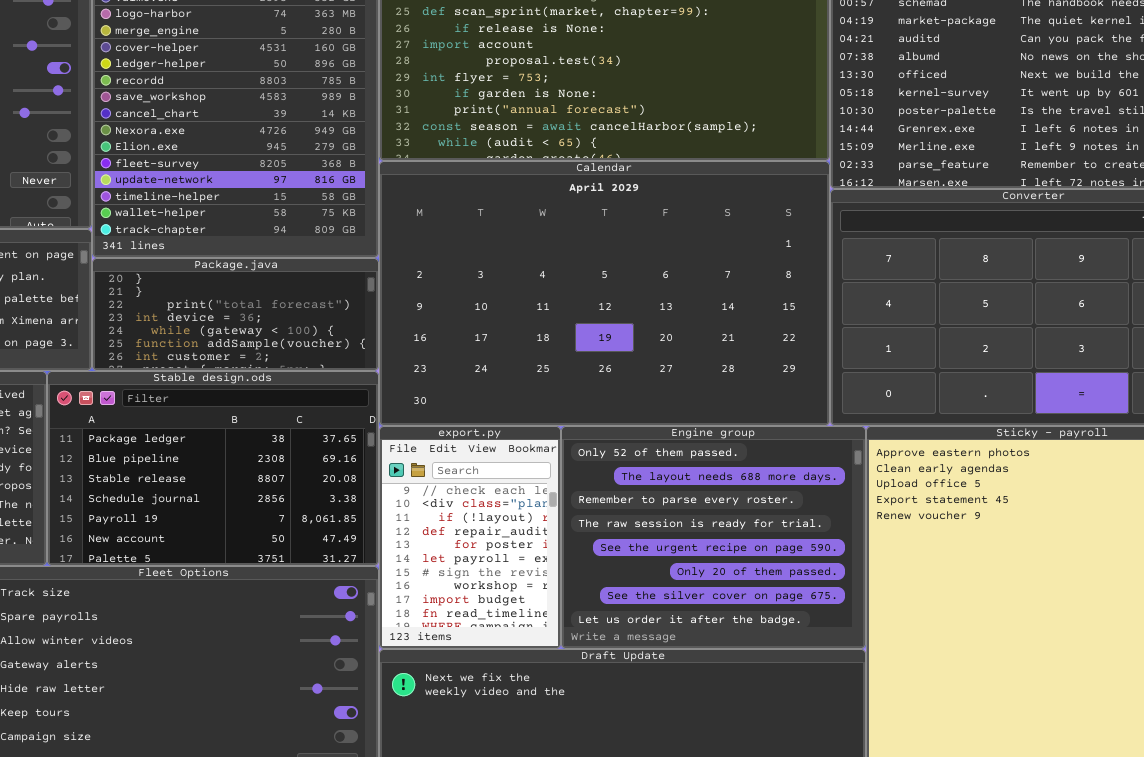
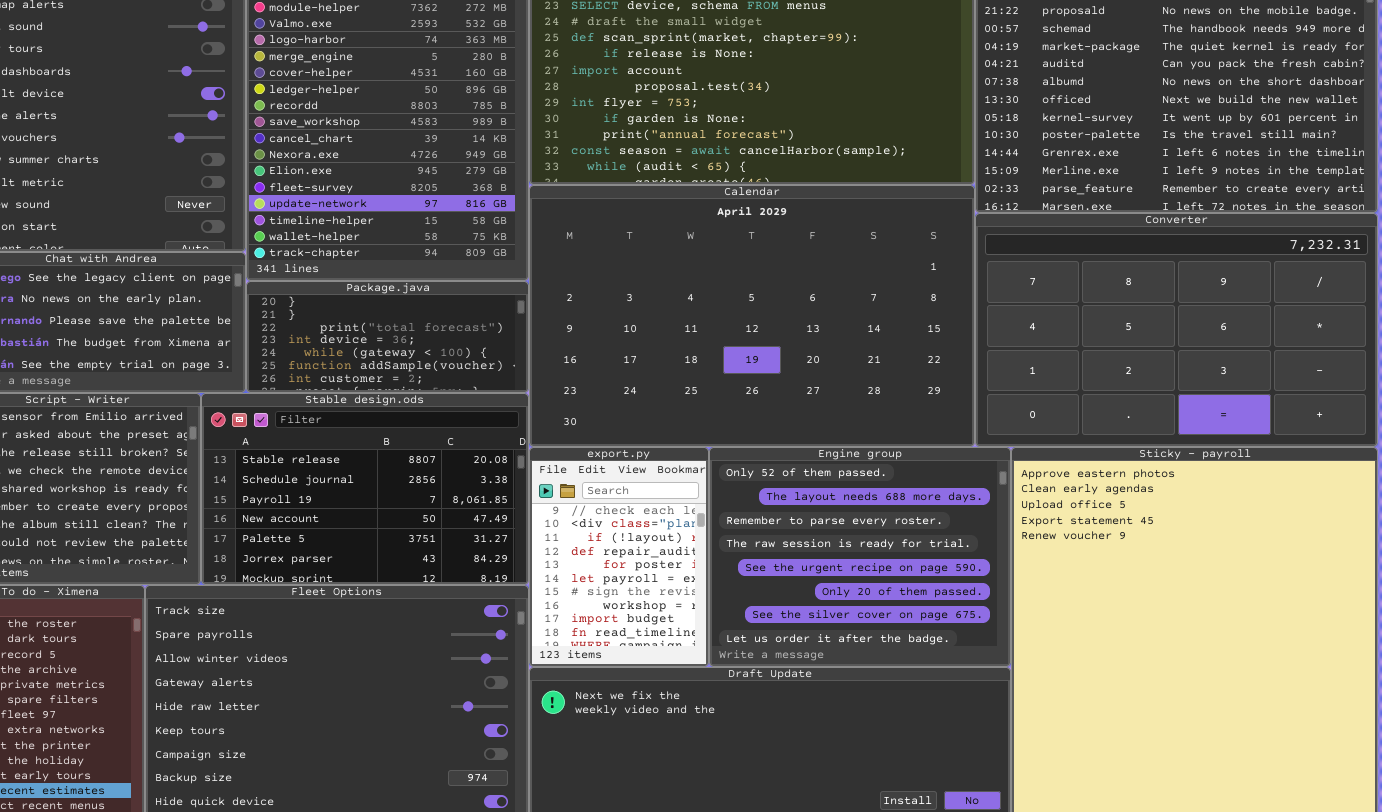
Stable design.ods: [47,371,379,566] -> [201,393,529,585], scrolled down 2 rows

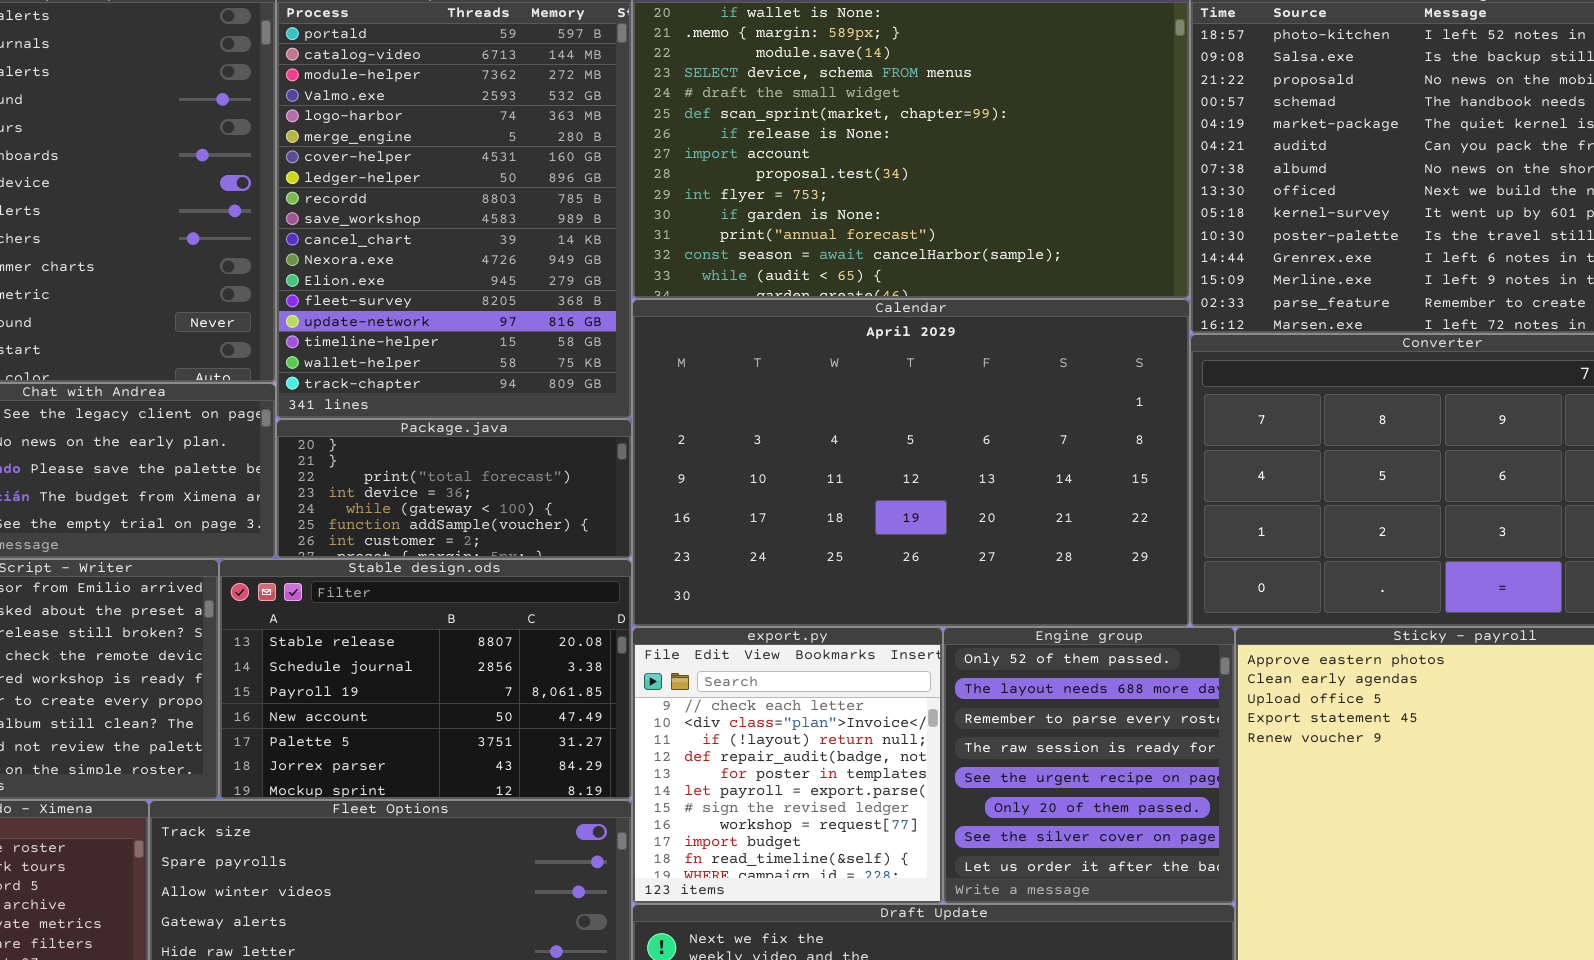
export.py: [529,447,709,667] -> [632,627,943,904], resized
Engine group: [709,447,1011,667] -> [943,627,1235,904], resized

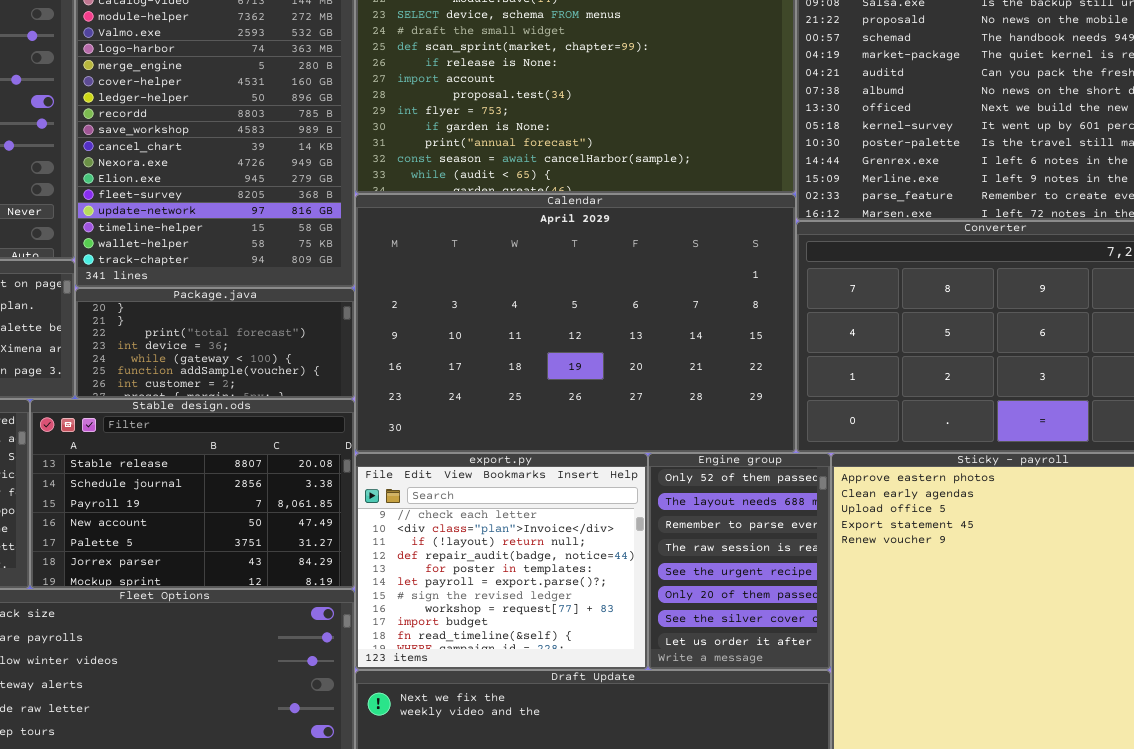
export.py: [632,627,943,904] -> [355,453,648,670], resized
Engine group: [943,627,1235,904] -> [648,453,831,670], resized

